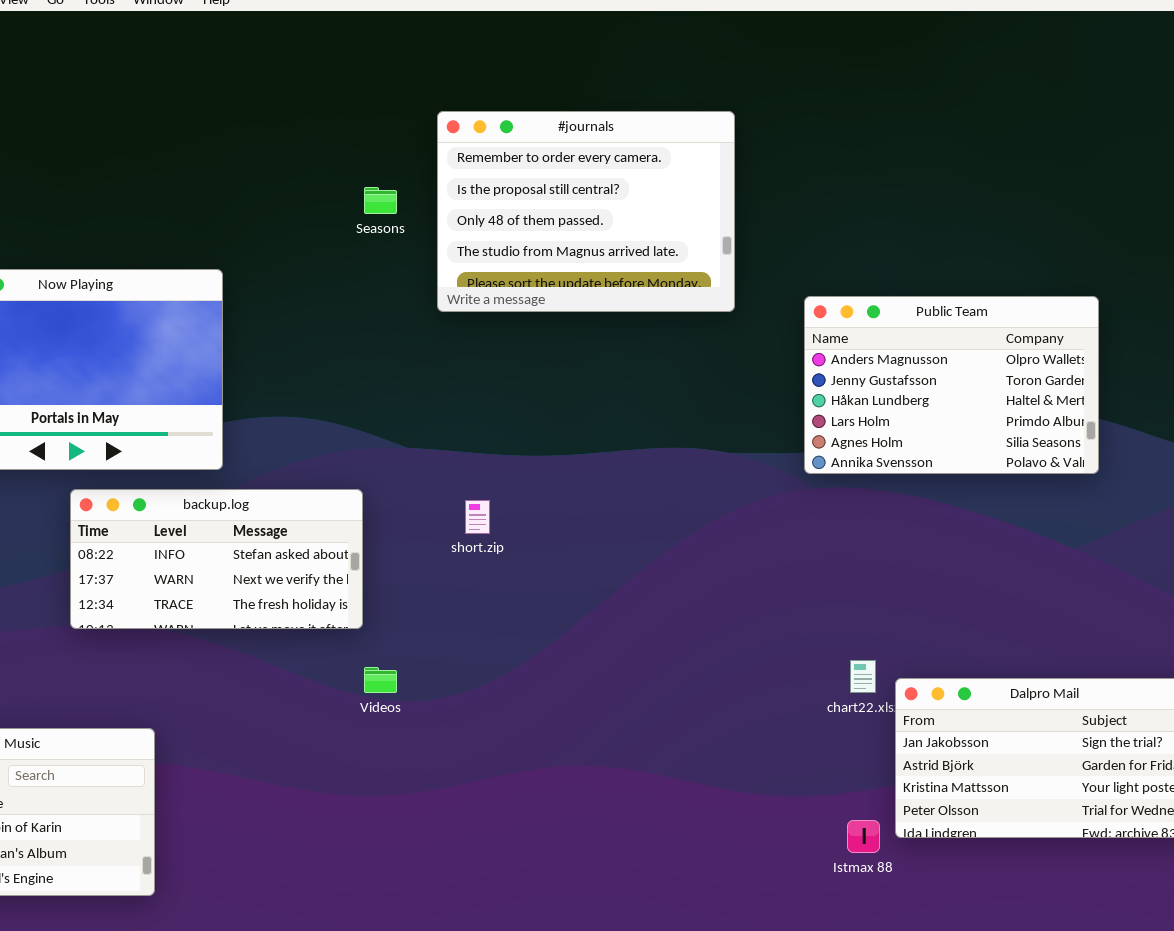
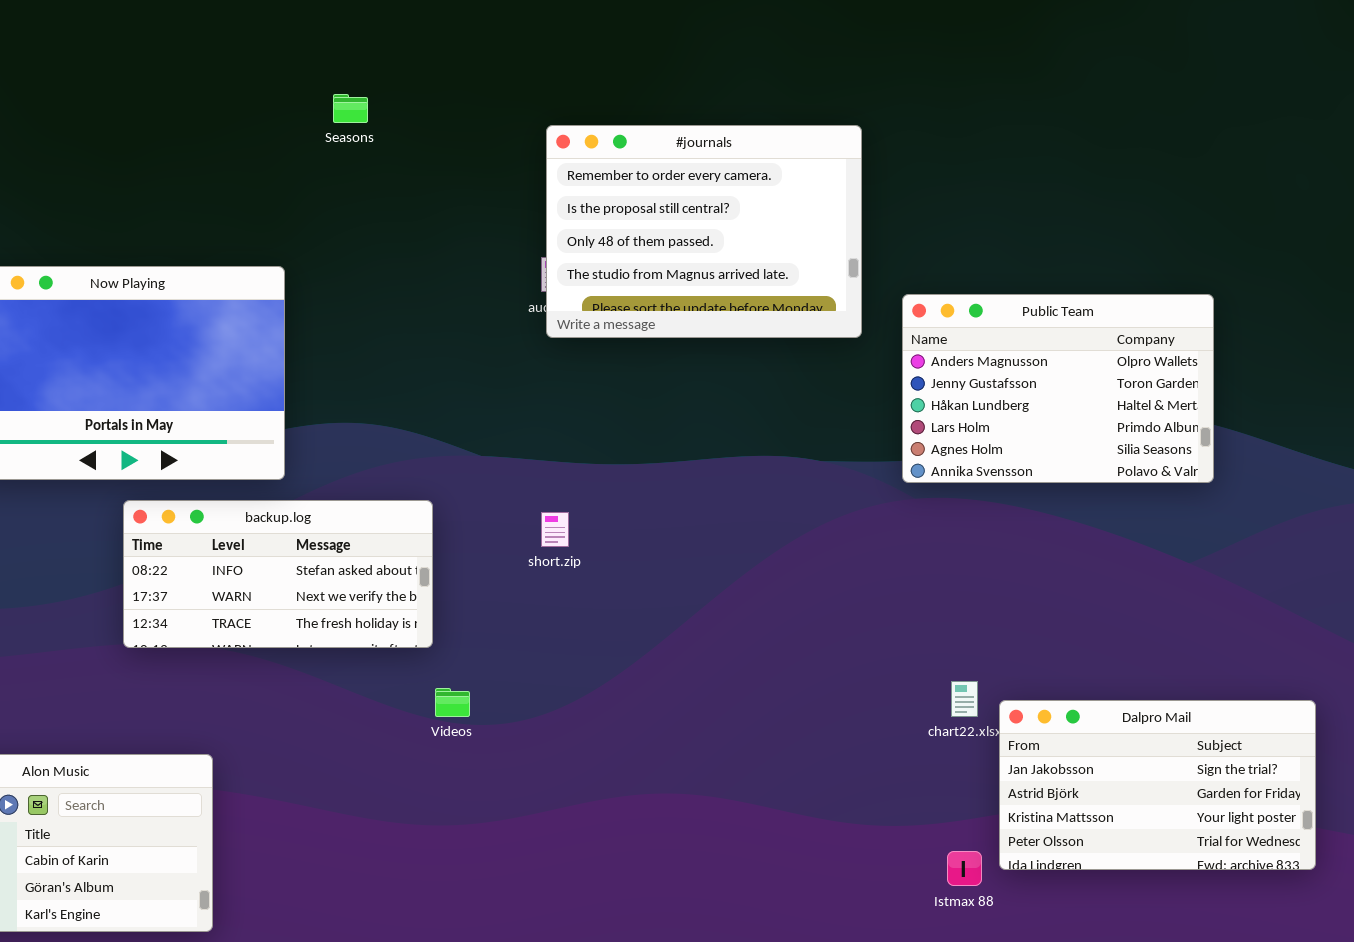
#journals: [437,111,735,312] -> [546,125,862,338], moved
Seasons: [364,187,397,214] -> [333,94,368,123], moved

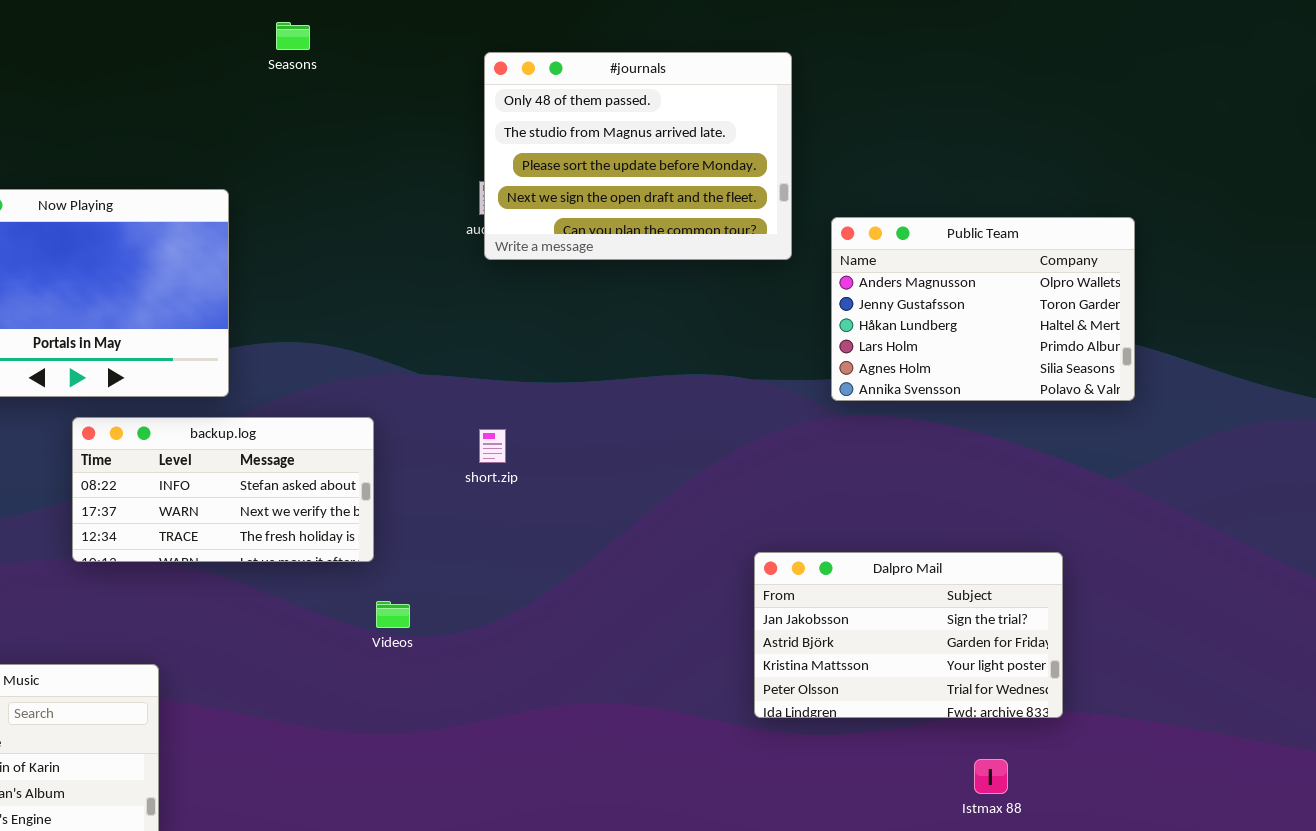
#journals: [546,125,862,338] -> [484,52,792,260], scrolled down 2 rows
Dalpro Mail: [999,700,1316,870] -> [754,552,1063,718], moved
Istmax 88: [947,851,982,886] -> [974,759,1008,794], moved

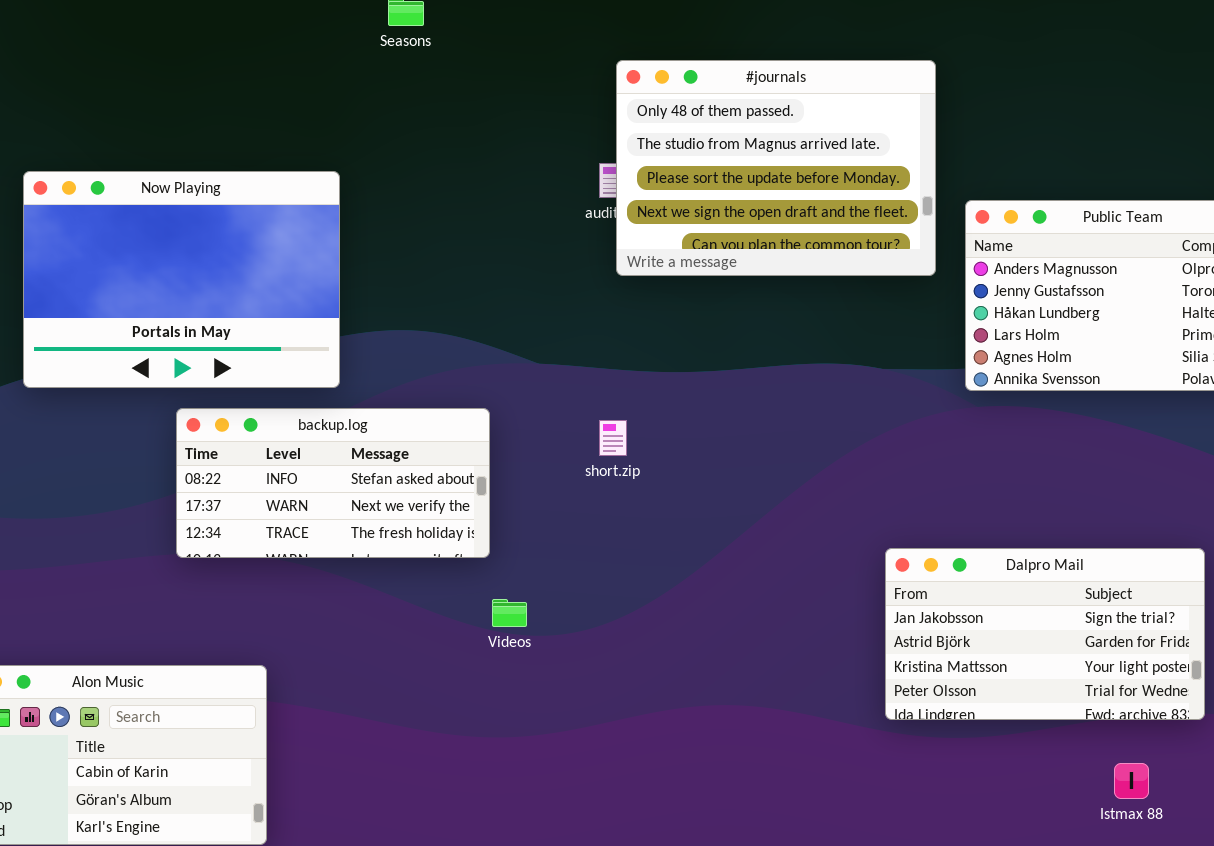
#journals: [484,52,792,260] -> [616,60,936,276], moved

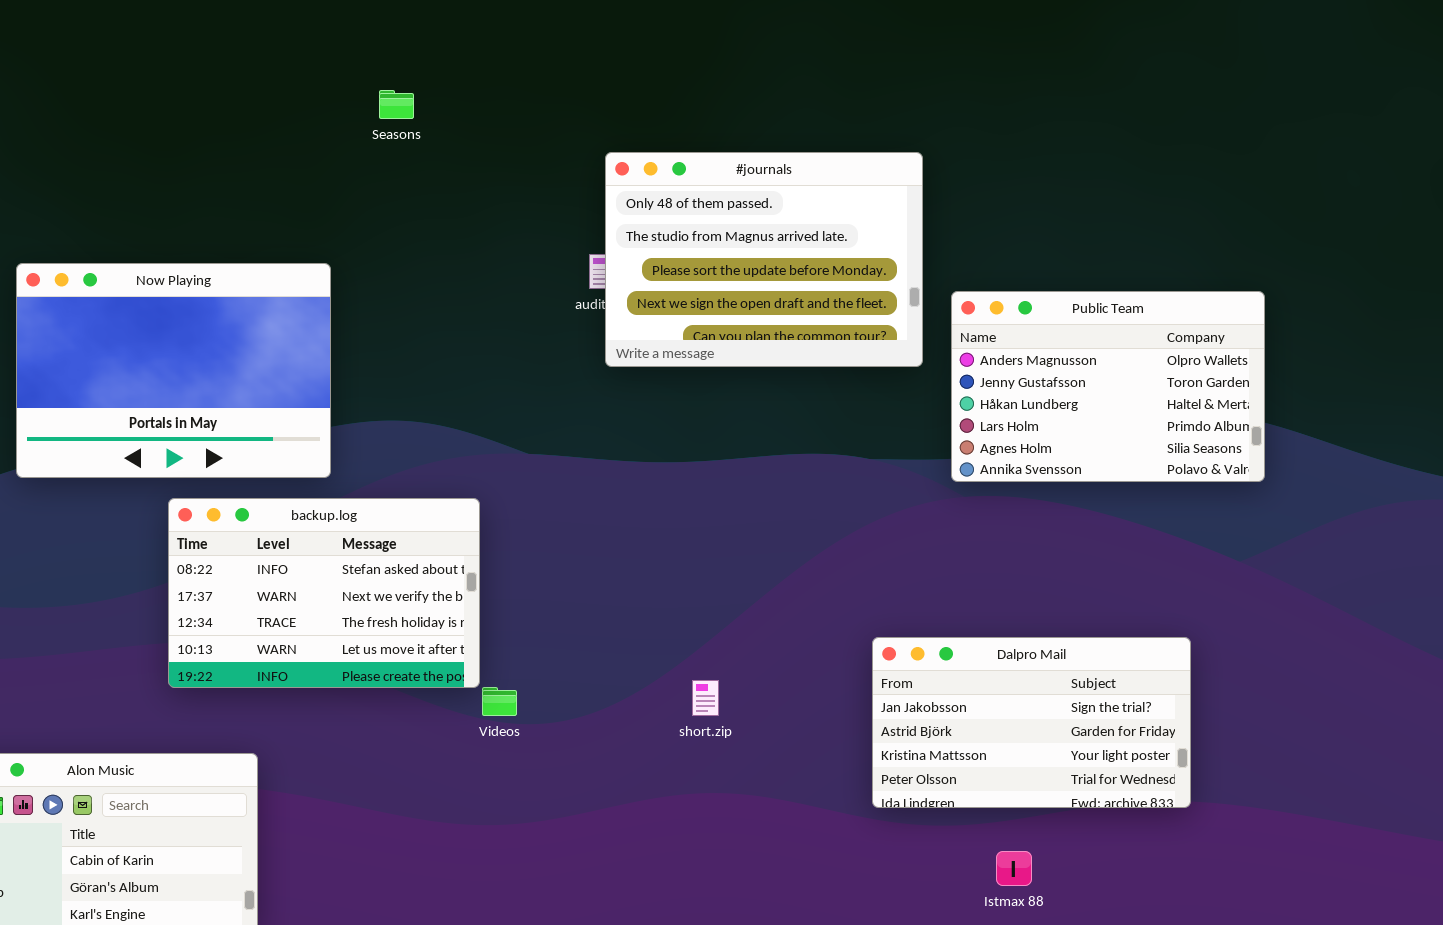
backup.log: [176,408,490,558] -> [168,498,480,688], resized
short.zip: [599,420,627,456] -> [692,680,719,716], moved
Istmax 88: [1114,763,1149,799] -> [996,851,1032,886], moved

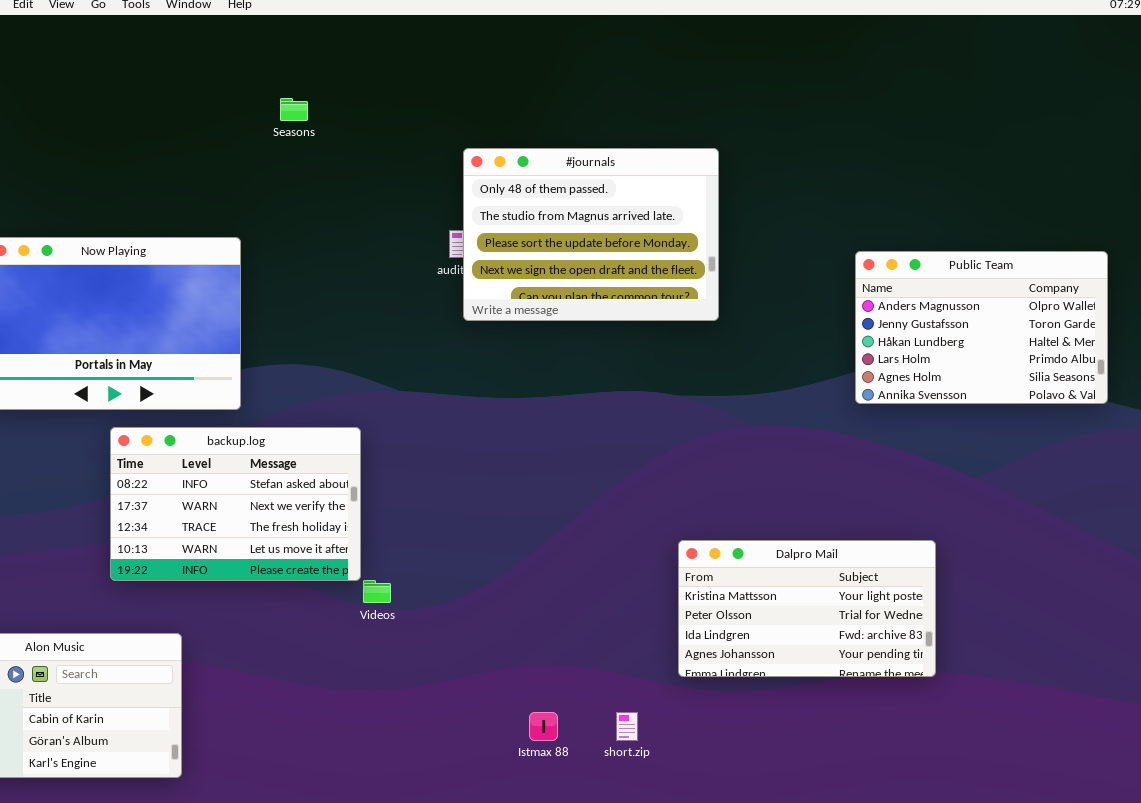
Public Team: [951,291,1265,482] -> [855,251,1108,404], moved
Dalpro Mail: [872,637,1191,808] -> [678,540,936,677], scrolled down 2 rows
short.zip: [692,680,719,716] -> [616,712,638,741], moved
Istmax 88: [996,851,1032,886] -> [529,712,558,741], moved

